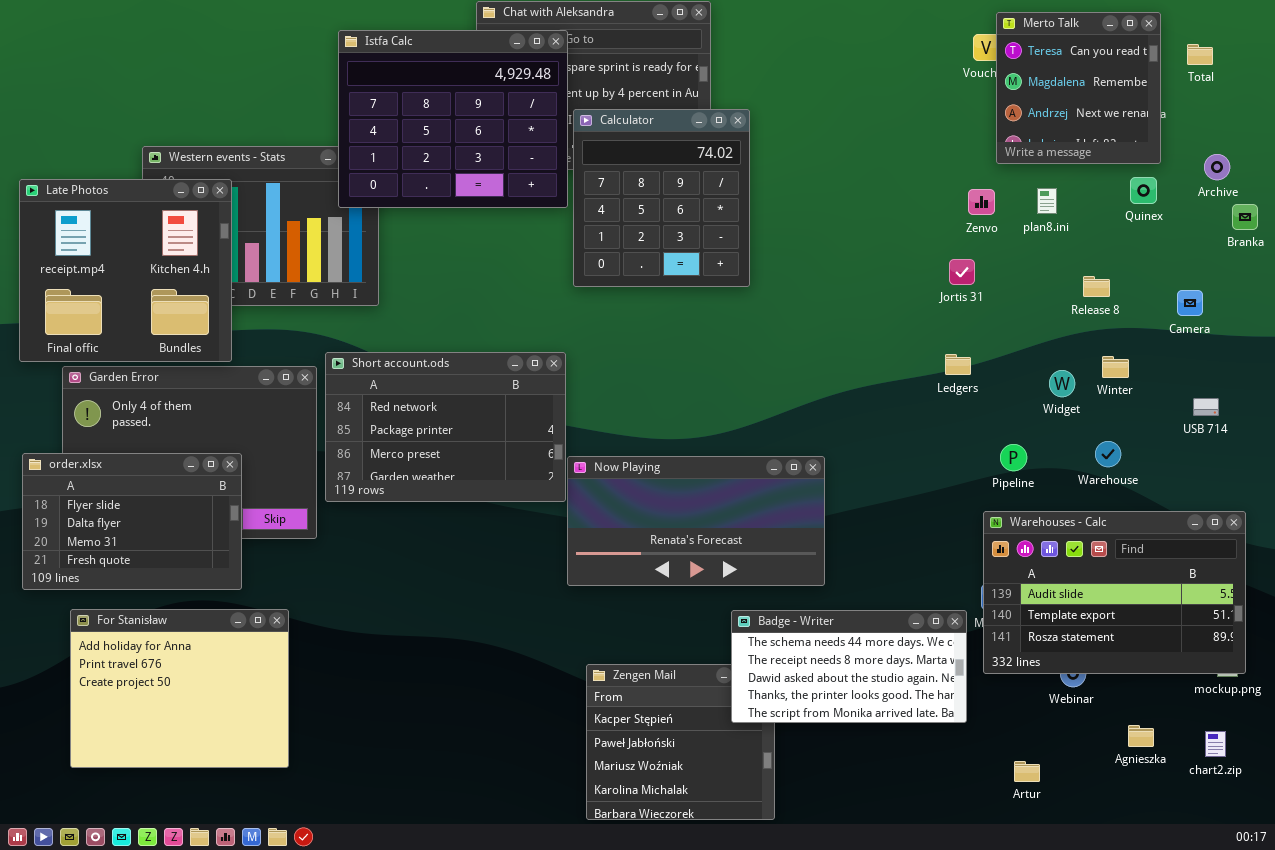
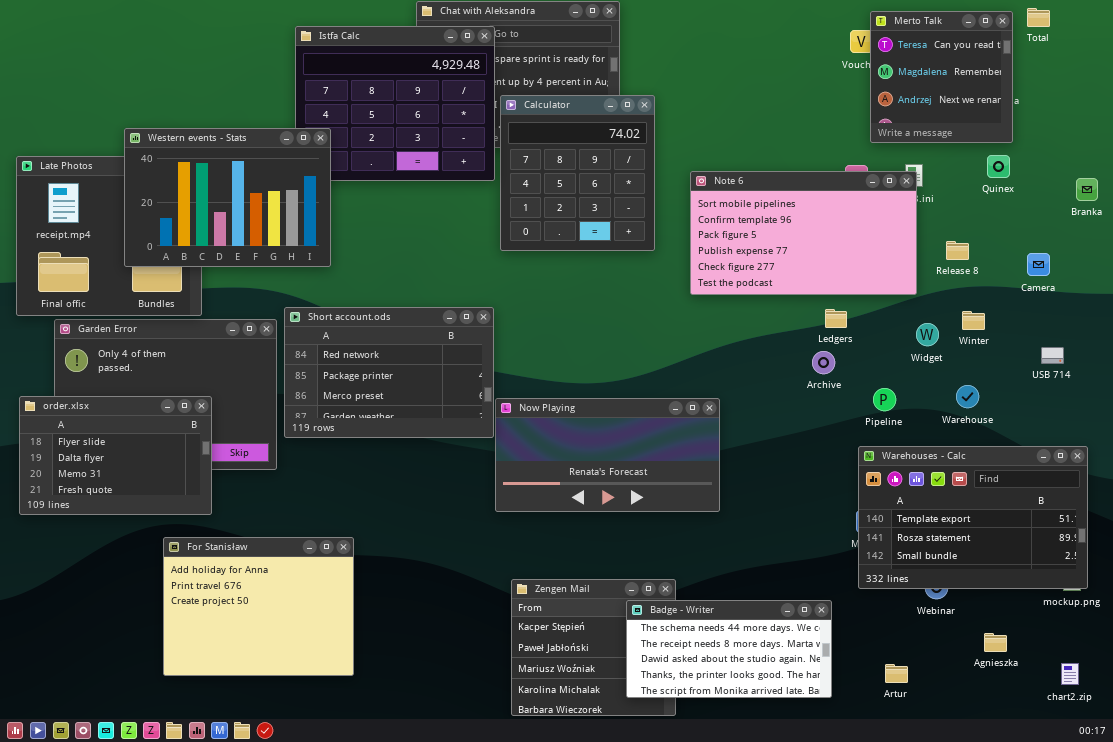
Total: [1187,44,1213,65] -> [1027,8,1050,27], moved
Western events - Stats: [142,146,379,306] -> [124,128,331,267], raised
Archive: [1204,154,1230,180] -> [812,351,835,374], moved
Note 6: none -> [690,171,917,295], opened
Warehouses - Calc: [983,511,1246,674] -> [858,446,1088,589], scrolled down 1 row
For Stanisław: [70,609,289,768] -> [163,537,354,676], moved
Badge - Writer: [731,610,967,723] -> [626,600,832,698], moved
chart2.zip: [1205,731,1226,757] -> [1061,663,1079,685], moved

